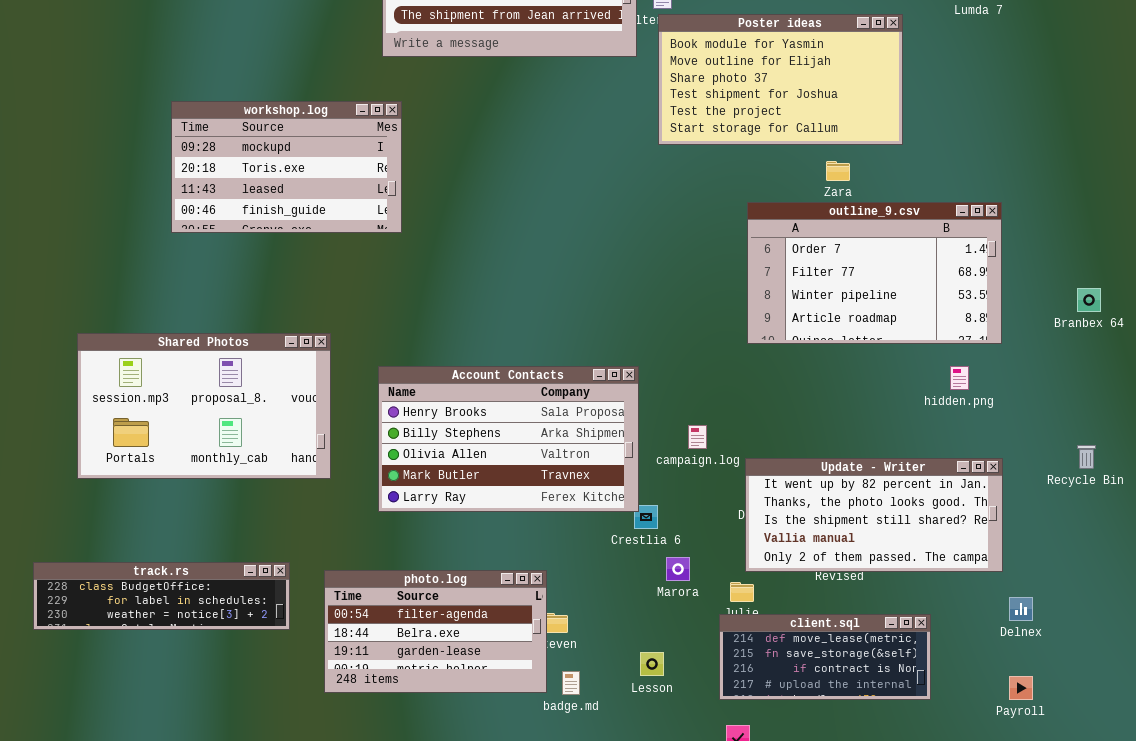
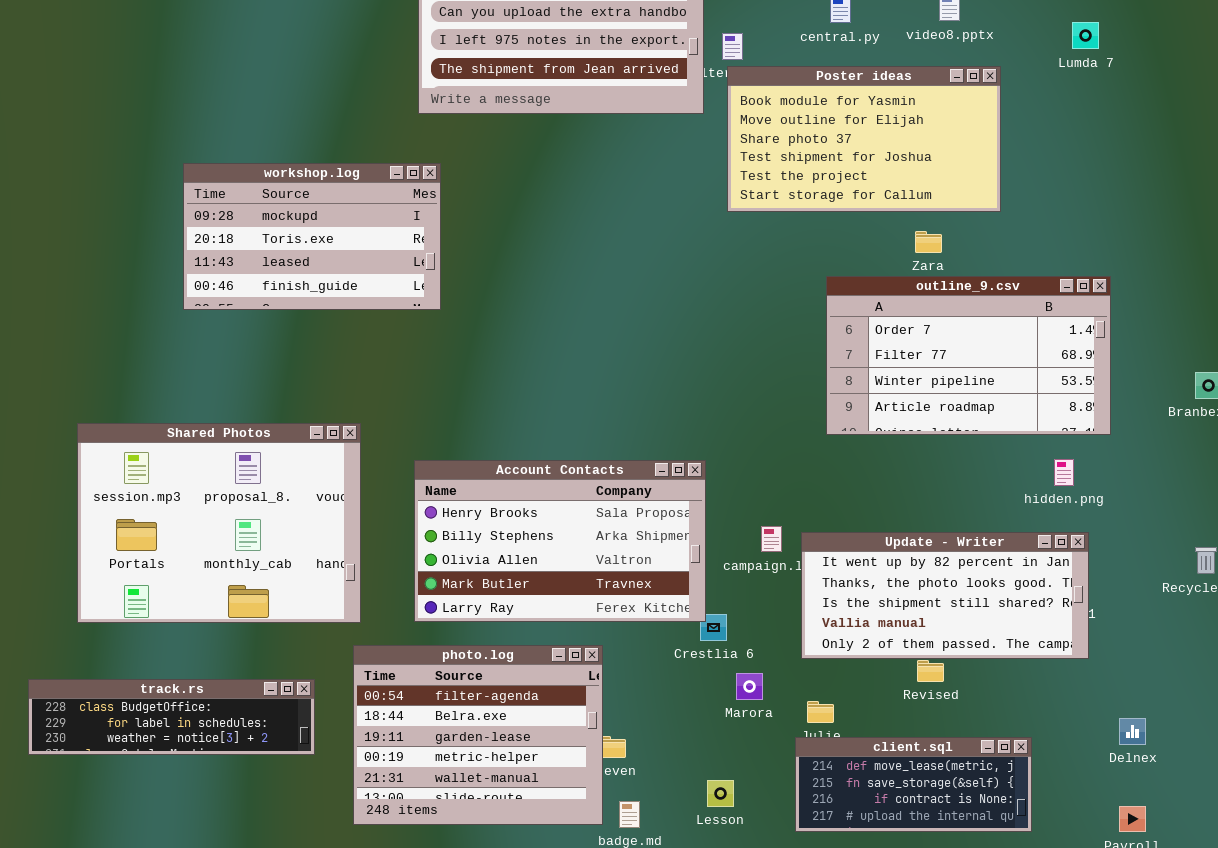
Shared Photos: [77,333,331,479] -> [77,423,361,623], resized
Update - Writer: [745,458,1003,572] -> [801,532,1089,659], moved
photo.log: [324,570,547,693] -> [353,645,603,825], resized

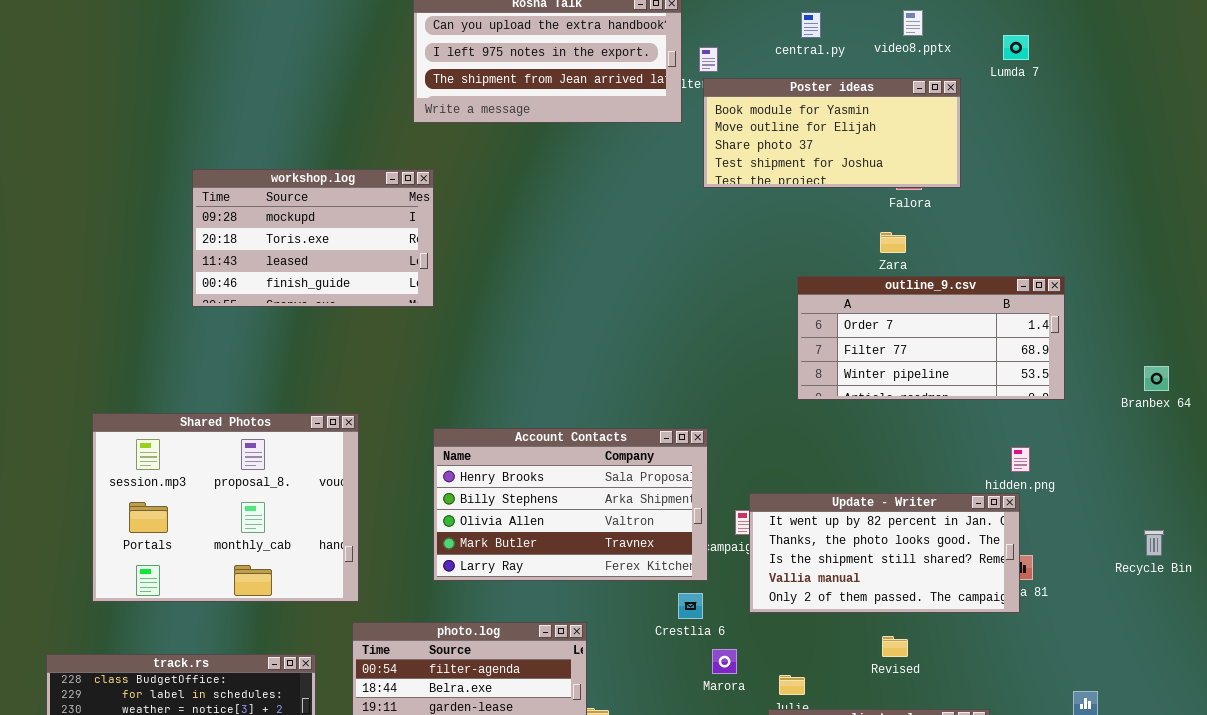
Lumda 7: [1072,22,1099,49] -> [1003,35,1029,60], moved
Poster ideas: [727,66,1001,212] -> [703,78,961,188], resized
outline_9.csv: [826,276,1111,435] -> [797,276,1065,400], resized
Account Contacts: [414,460,706,622] -> [433,428,708,581], moved
Update - Writer: [801,532,1089,659] -> [749,493,1020,613], moved

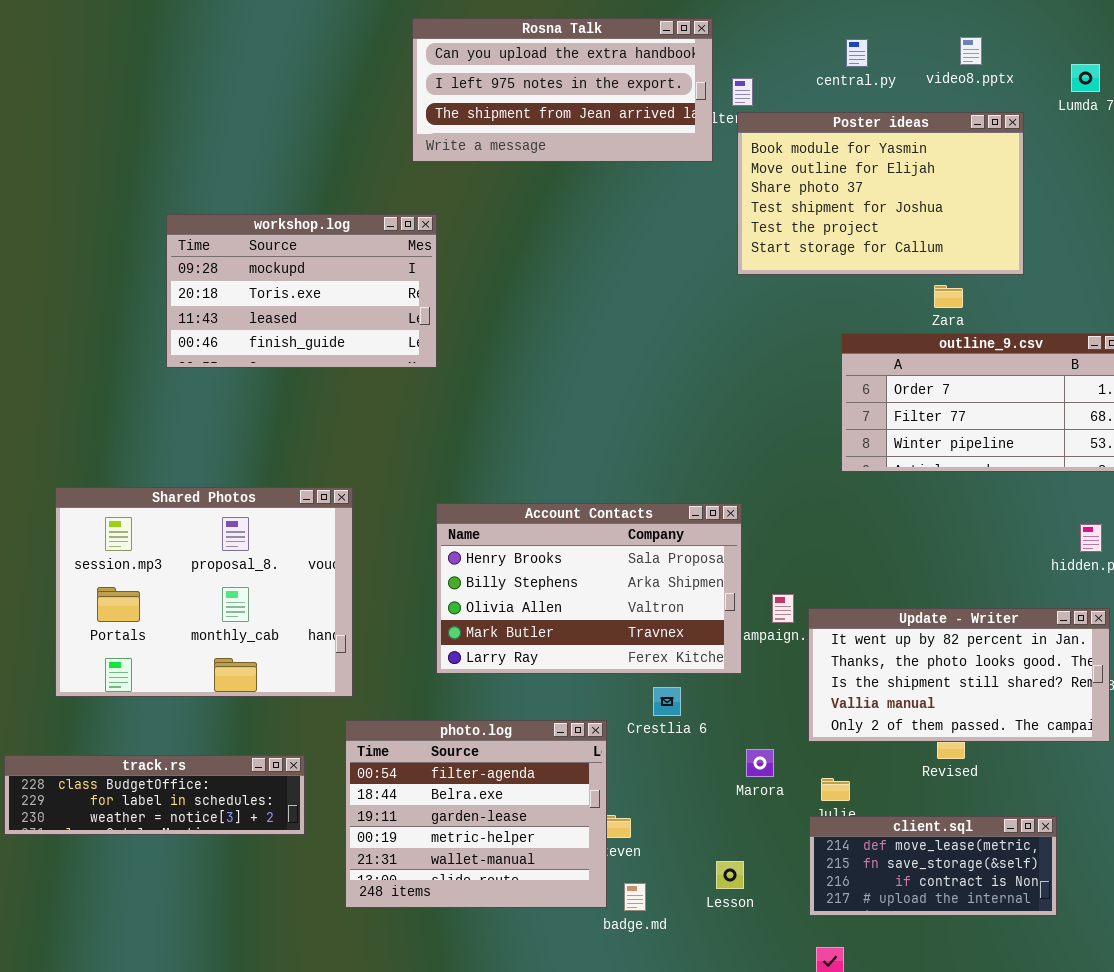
Poster ideas: [703,78,961,188] -> [737,112,1024,275], resized
Update - Writer: [749,493,1020,613] -> [808,608,1110,742], moved
Crestlia 6: [678,593,703,619] -> [653,687,681,716], moved

